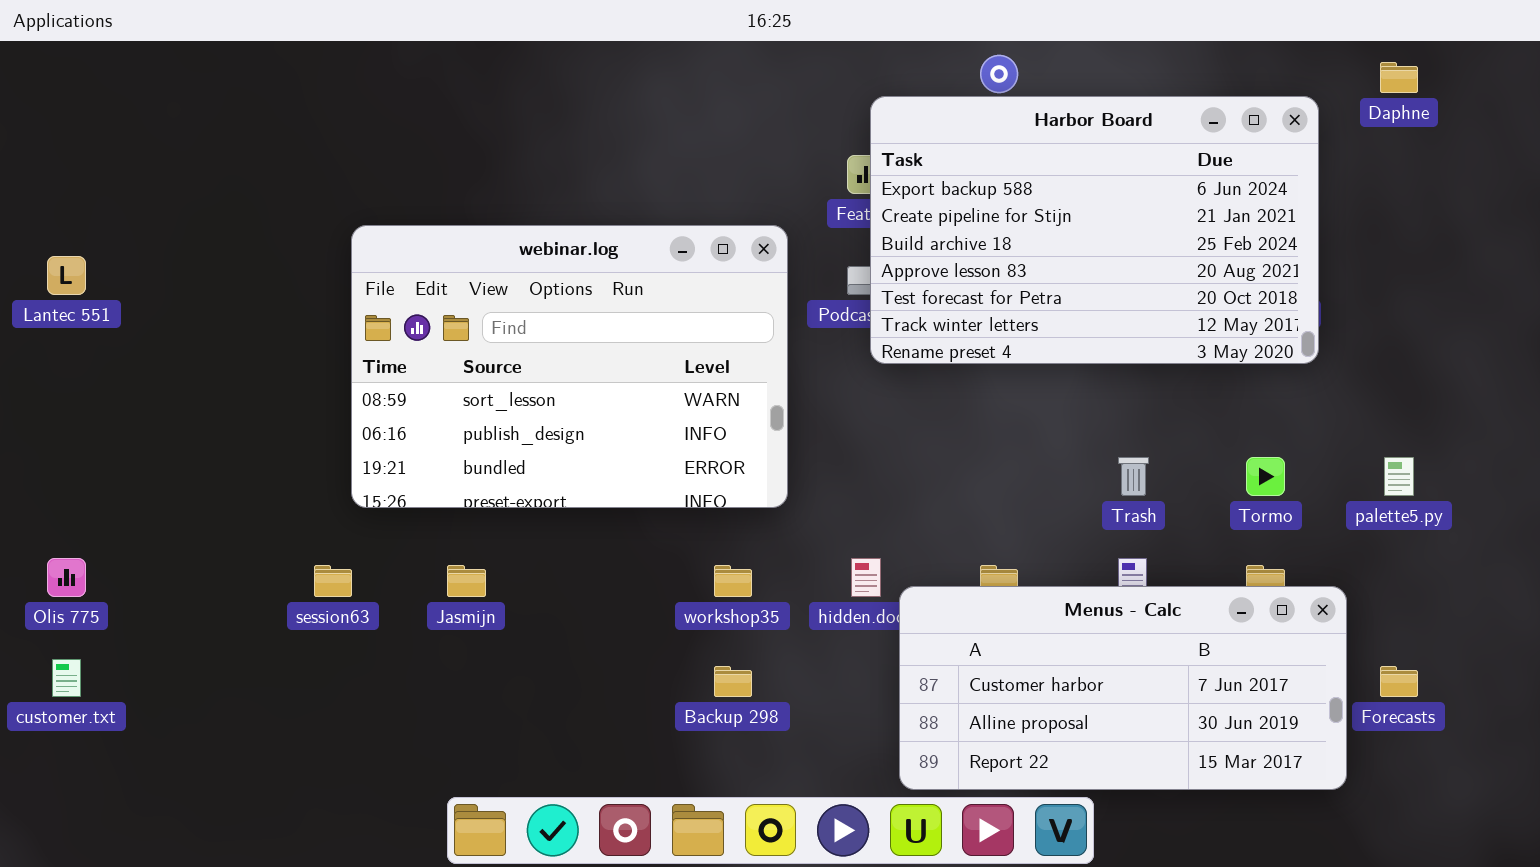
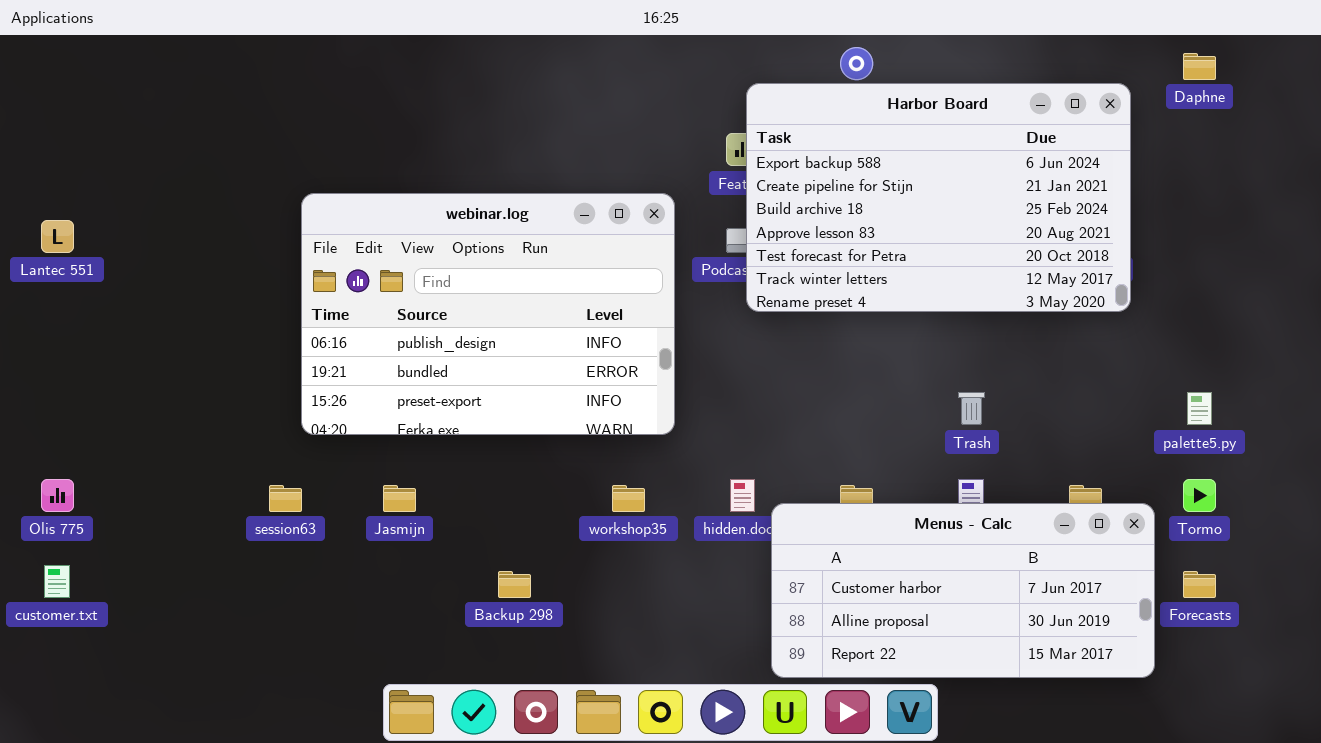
webinar.log: [351,225,788,508] -> [301,193,675,435], scrolled down 1 row
Tormo: [1246,457,1285,496] -> [1183,479,1216,512], moved
Backup 298: [714,666,752,697] -> [498,571,531,598], moved

